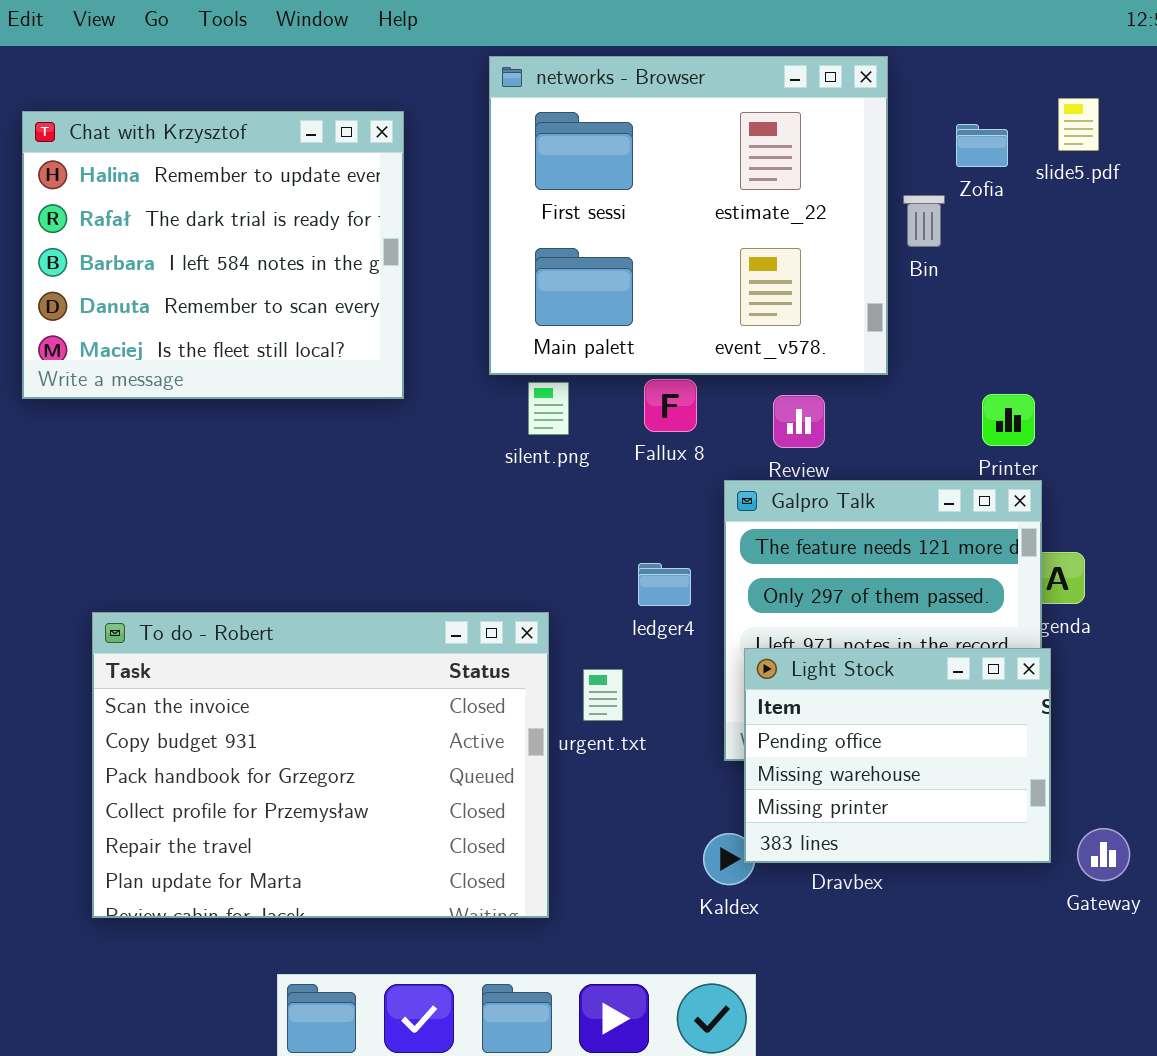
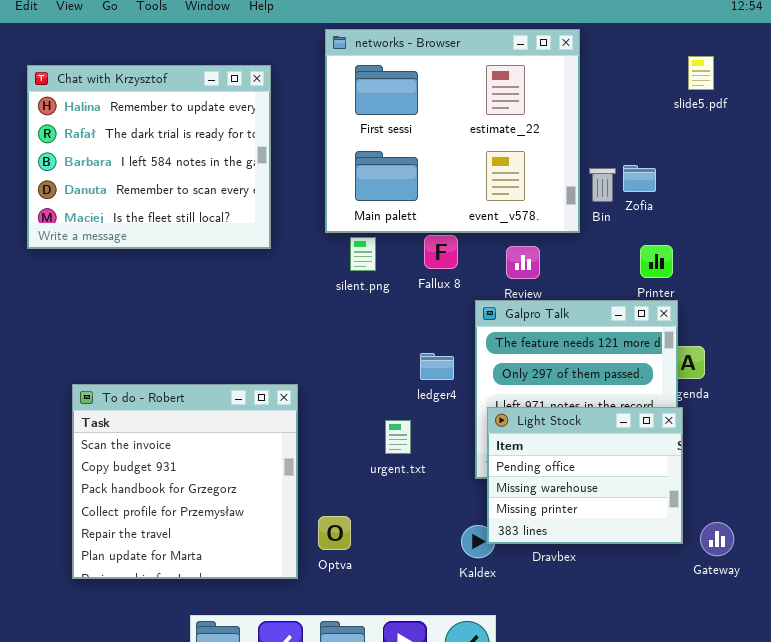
Zofia: [956,124,1008,167] -> [623,165,656,192], moved
Bin: [903,195,945,247] -> [589,168,616,202], moved
To do - Robert: [92,612,549,918] -> [72,384,298,579], resized

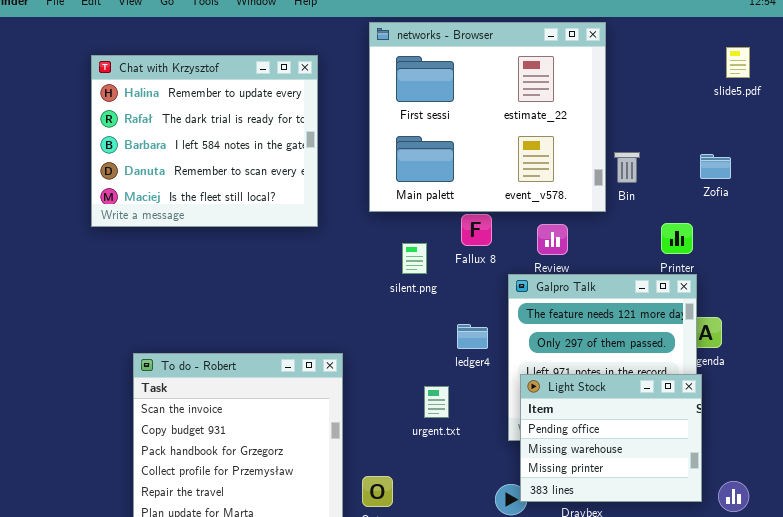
slide5.pdf: [688,56,714,90] -> [726,47,750,78], moved
Zofia: [623,165,656,192] -> [700,154,731,179], moved
silent.png: [350,237,376,271] -> [402,243,427,274], moved

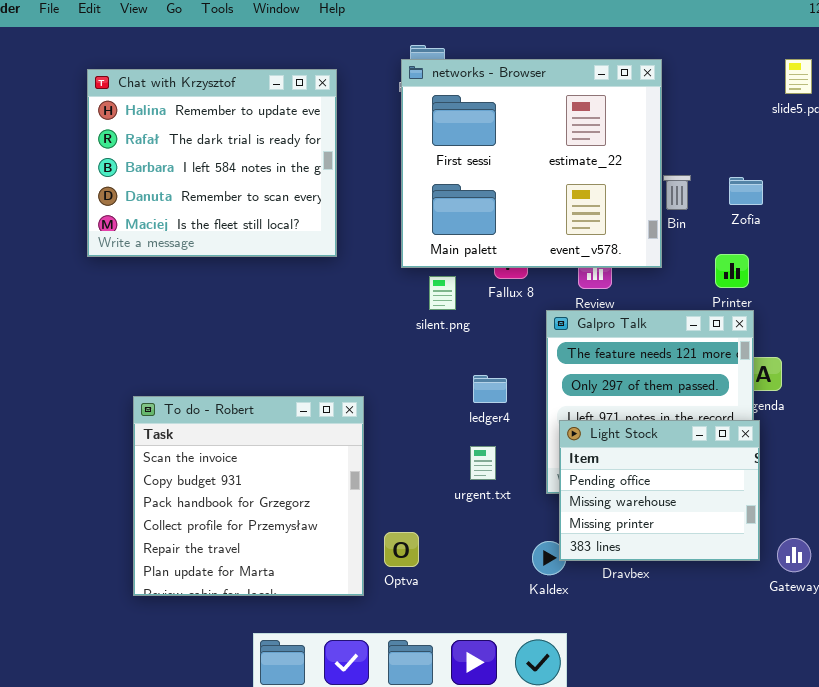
networks - Browser: [369,22,606,212] -> [401,59,662,268], moved
Zofia: [700,154,731,179] -> [729,177,763,205], moved
ledger4: [457,324,488,349] -> [473,375,507,403], moved
urgent.txt: [424,386,449,418] -> [470,446,496,480], moved

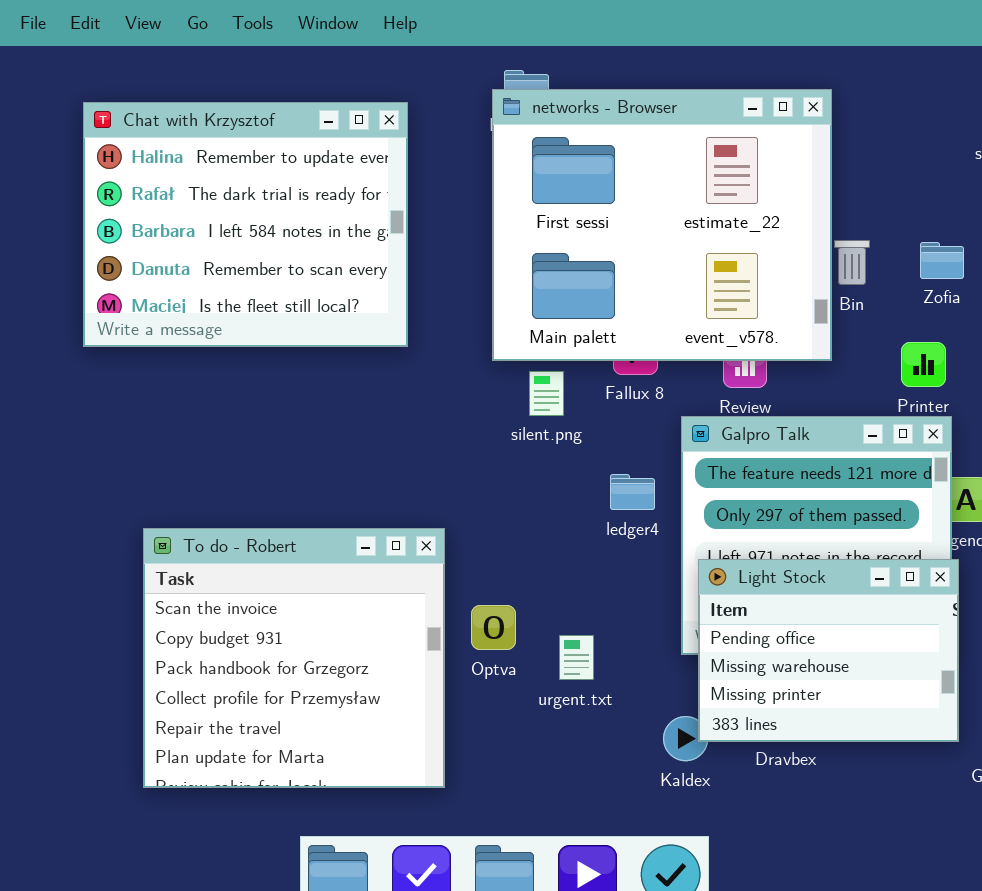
ledger4: [473,375,507,403] -> [610,474,655,510], moved
urgent.txt: [470,446,496,480] -> [559,635,594,680], moved
Optva: [384,532,419,567] -> [471,605,516,650], moved

